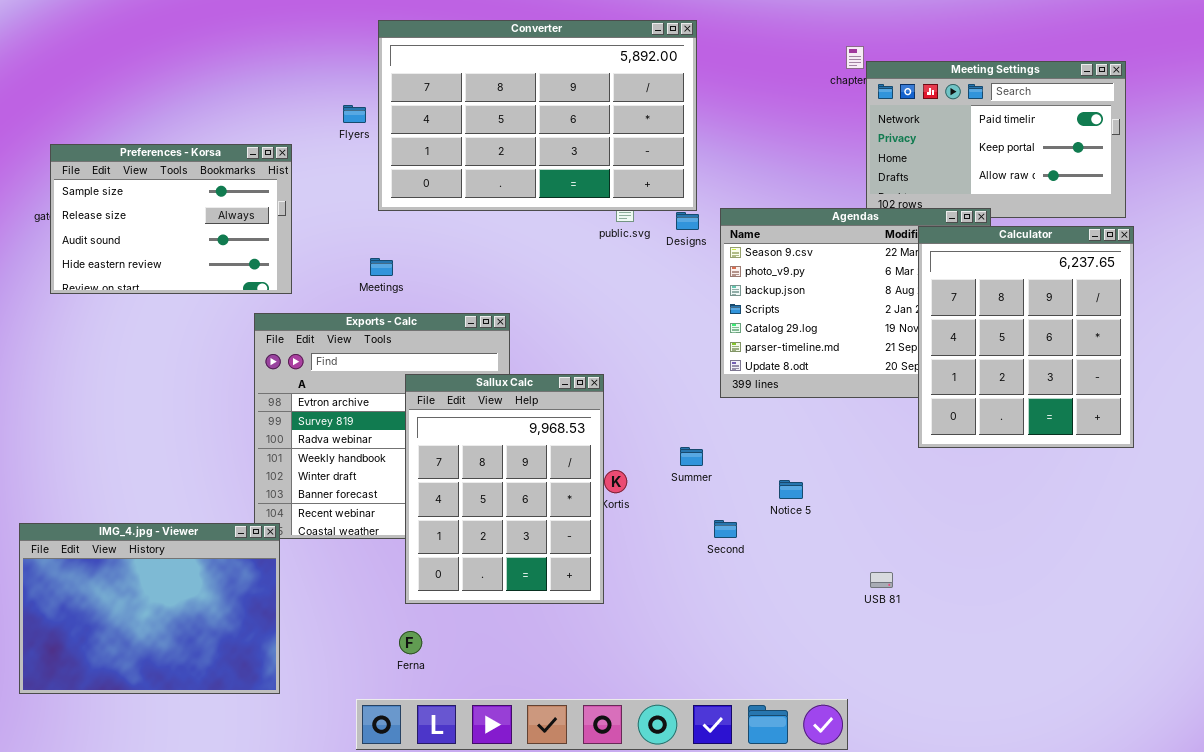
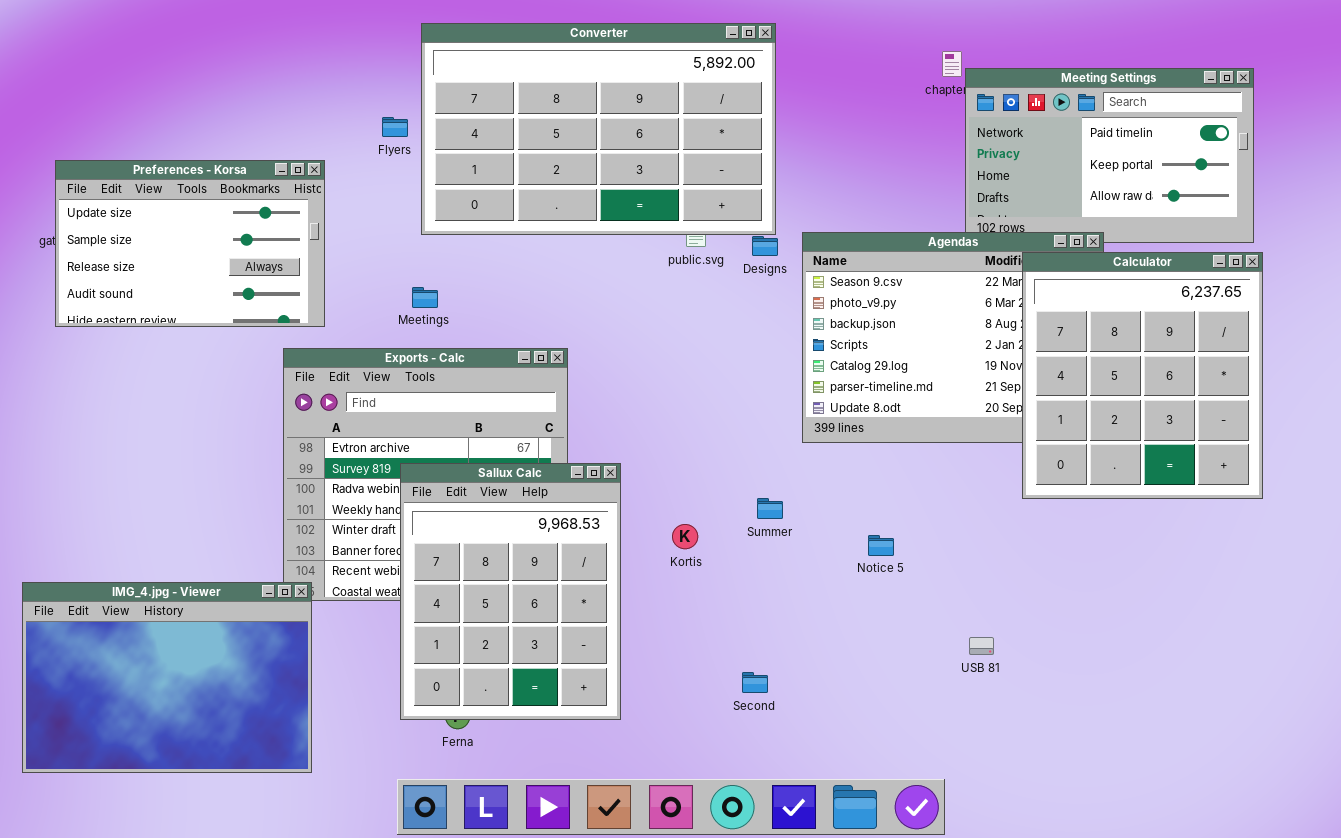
Preferences - Korsa: [50,144,292,294] -> [55,160,325,327], scrolled up 1 row
Sallux Calc: [405,374,604,604] -> [400,463,621,720], moved
Second: [714,520,737,538] -> [742,672,768,693], moved

